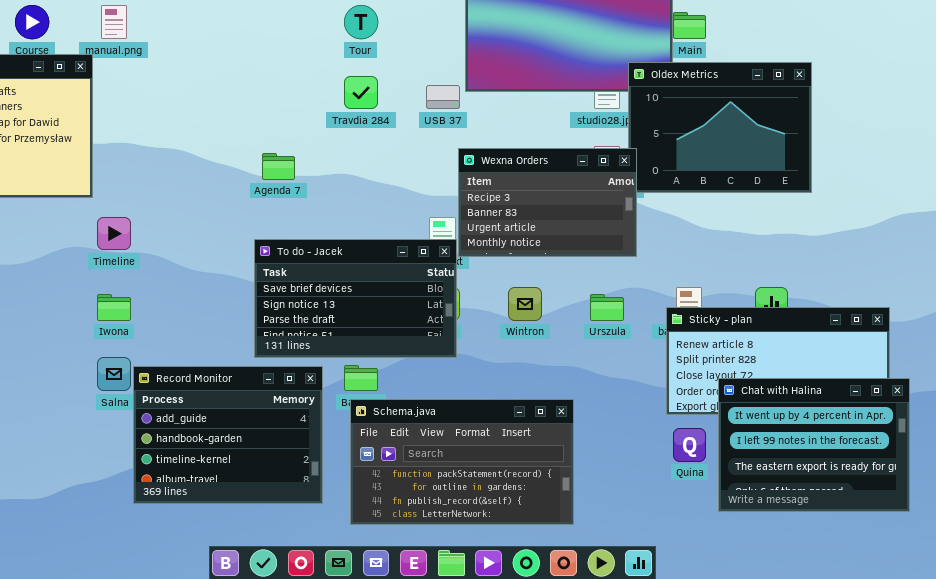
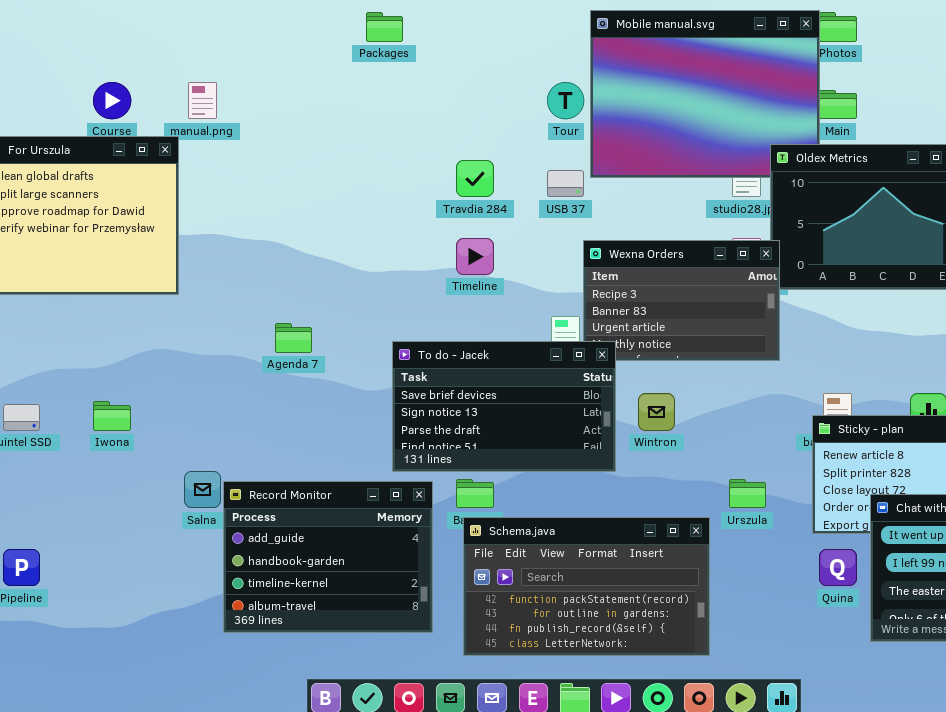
Tour: [344,5,378,39] -> [547,82,584,119], moved
Agenda 7: [262,153,295,180] -> [275,323,312,353], moved
Timeline: [97,217,131,250] -> [456,238,494,275], moved
To do - Jacek: [254,239,457,358] -> [392,341,616,472], moved
Iwona: [97,294,131,321] -> [93,401,131,431], moved
Urszula: [590,294,624,321] -> [729,479,766,508], moved

